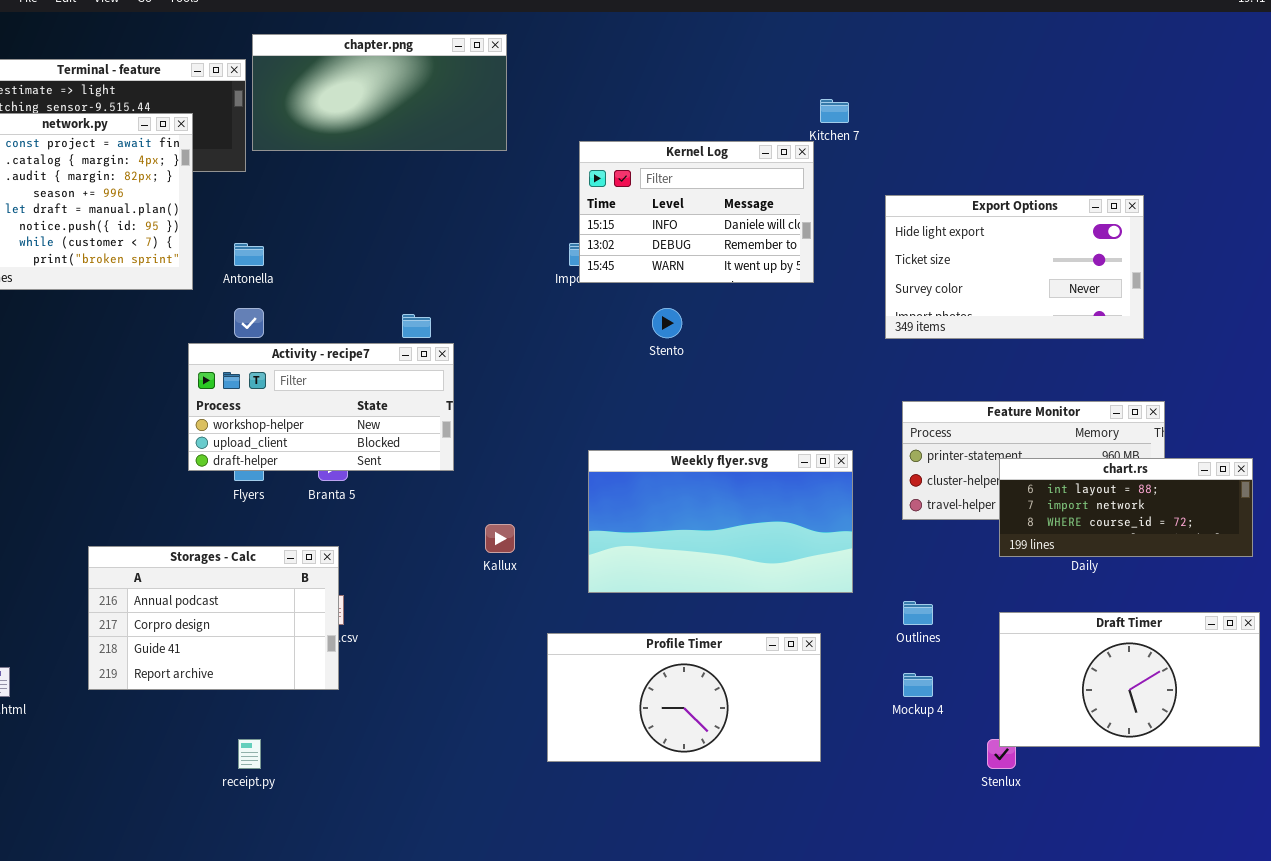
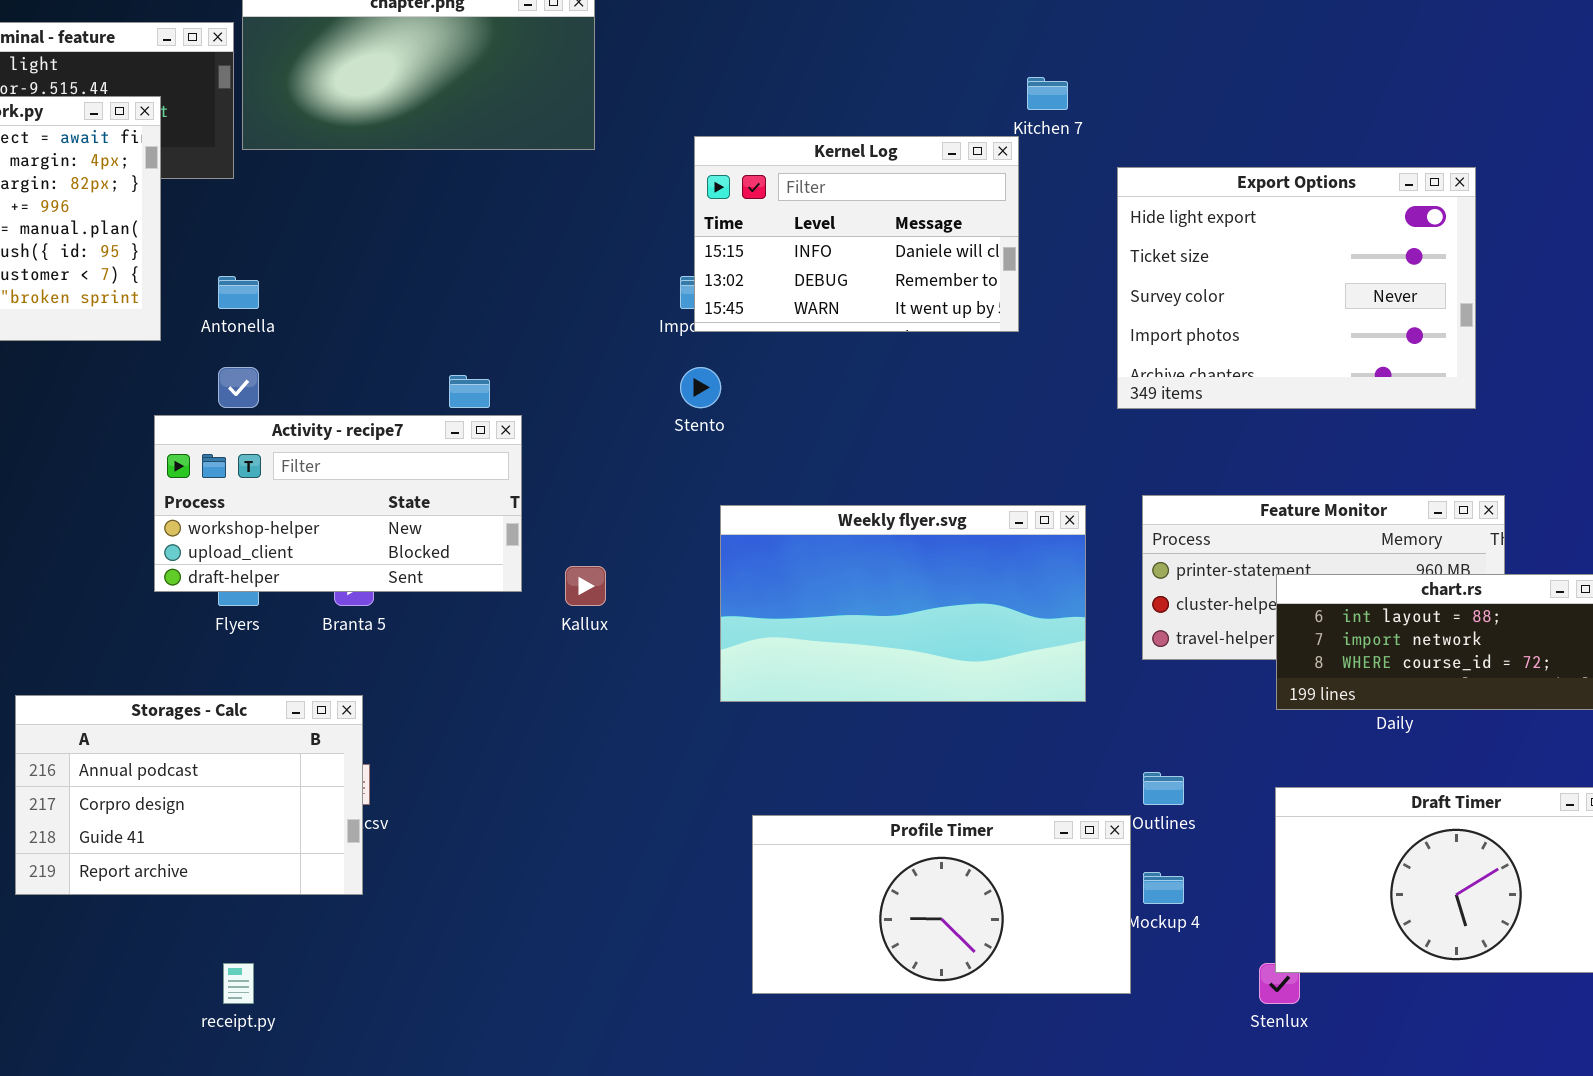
Export Options: [885,195,1144,339] -> [1117,167,1476,409], resized
Stento: [652,308,682,338] -> [680,367,721,408], moved
Weekly flyer.svg: [588,450,853,593] -> [720,505,1086,702], moved
Kallux: [485,524,515,553] -> [565,566,606,606], moved
Profile Timer: [547,633,821,762] -> [752,815,1131,994], moved

